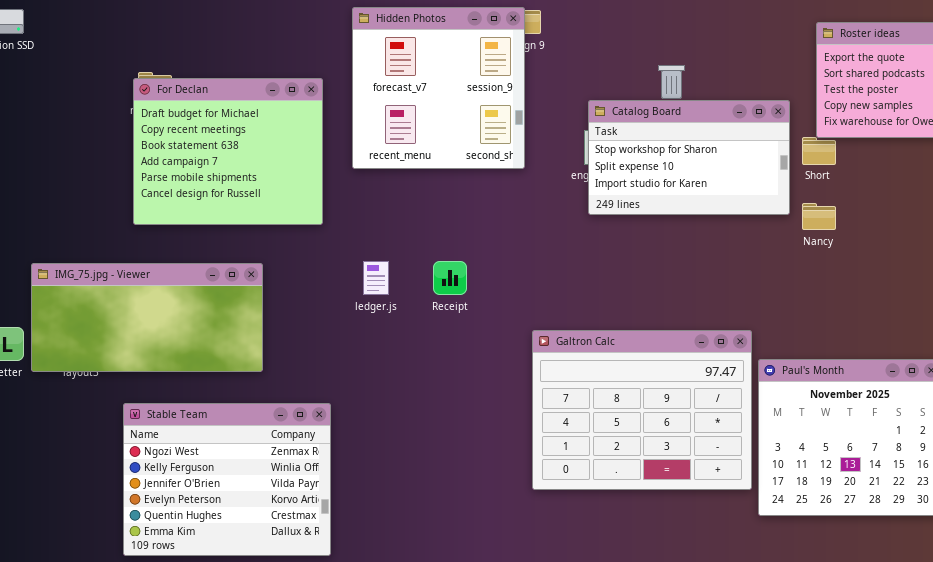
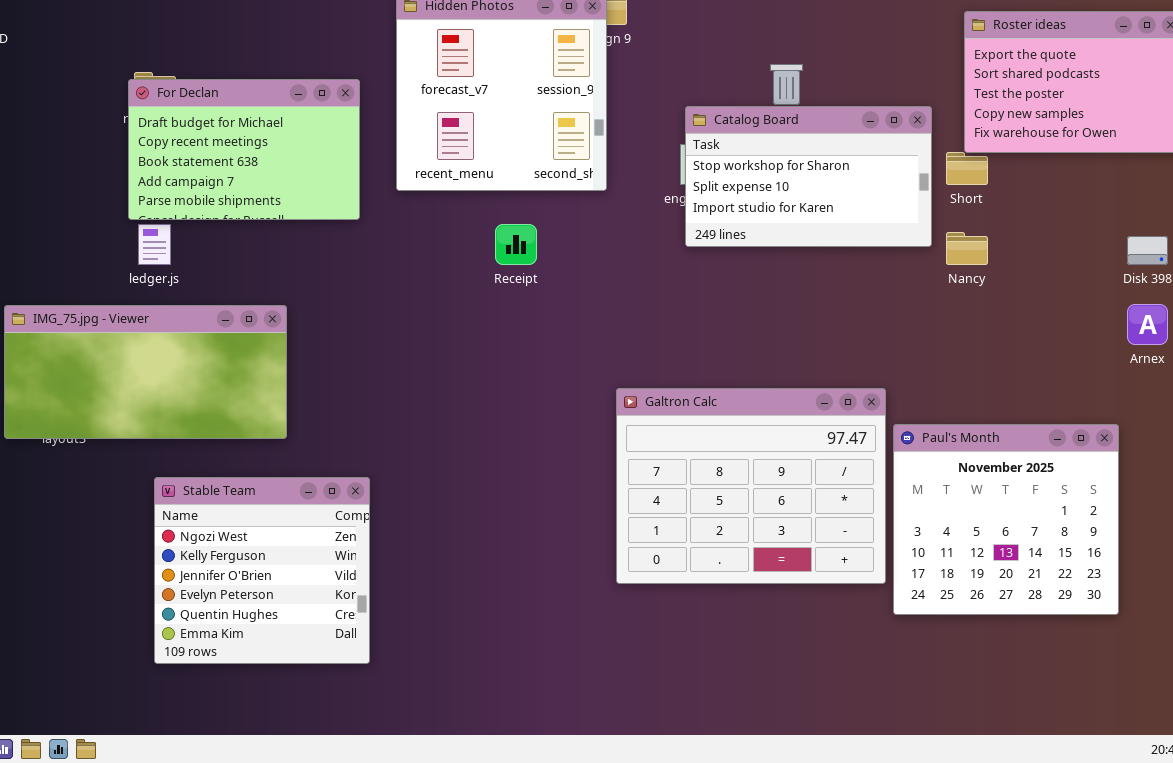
For Declan: [133,78,323,225] -> [128,79,360,220], resized
ledger.js: [363,261,389,295] -> [138,224,171,265], moved
Receipt: [433,261,467,295] -> [495,224,537,265], moved
Stable Team: [123,403,331,556] -> [154,477,370,664], resized

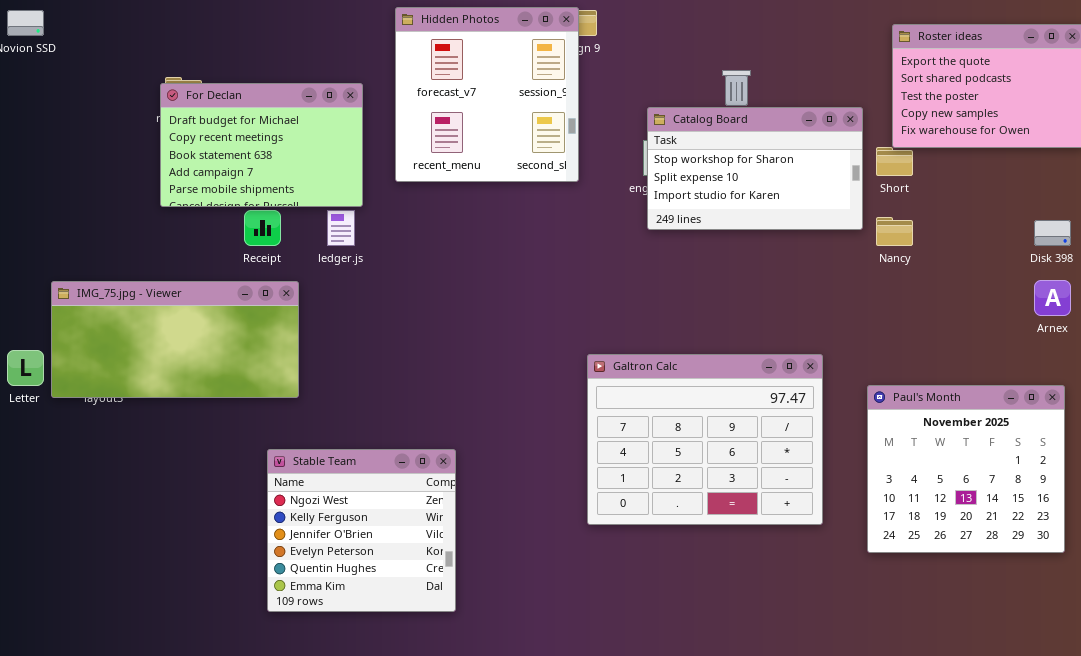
ledger.js: [138,224,171,265] -> [327,210,355,246], moved
Receipt: [495,224,537,265] -> [244,210,281,246], moved
Paul's Month: [893,424,1119,615] -> [867,385,1065,553], moved
Stable Team: [154,477,370,664] -> [267,449,456,612], moved

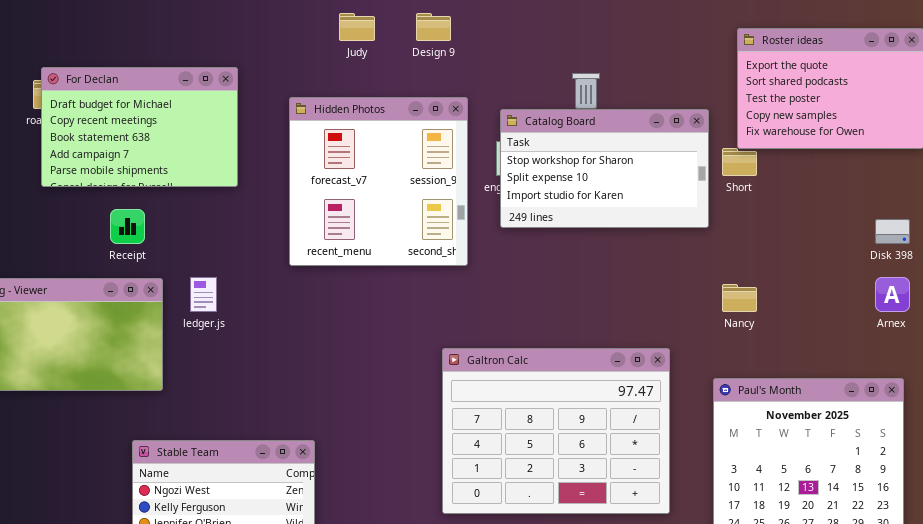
Hidden Photos: [395,7,579,182] -> [289,97,468,266], moved
For Declan: [160,83,363,207] -> [41,67,238,187], moved
ledger.js: [327,210,355,246] -> [190,277,217,312], moved
Nancy: [876,217,913,246] -> [722,284,757,312], moved

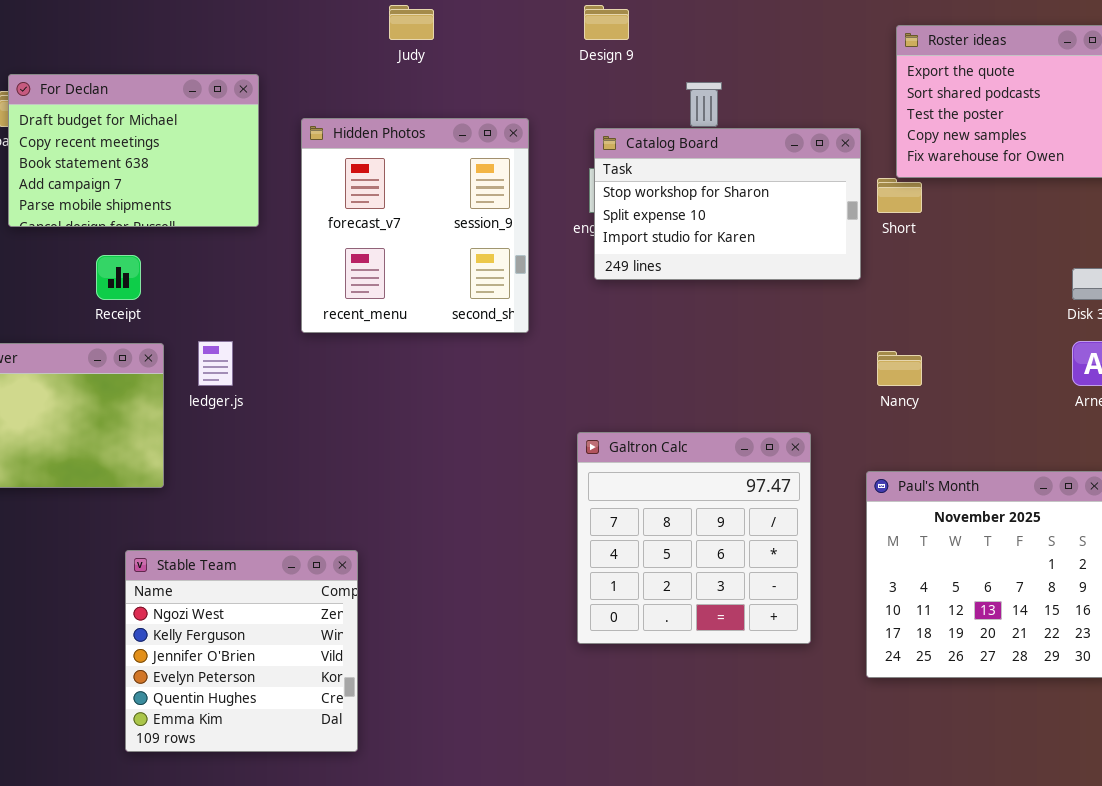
Design 9: [416,13,451,41] -> [584,5,629,40], moved
Hidden Photos: [289,97,468,266] -> [301,118,529,333], moved
Galtron Calc: [442,348,670,514] -> [577,432,811,644], resized

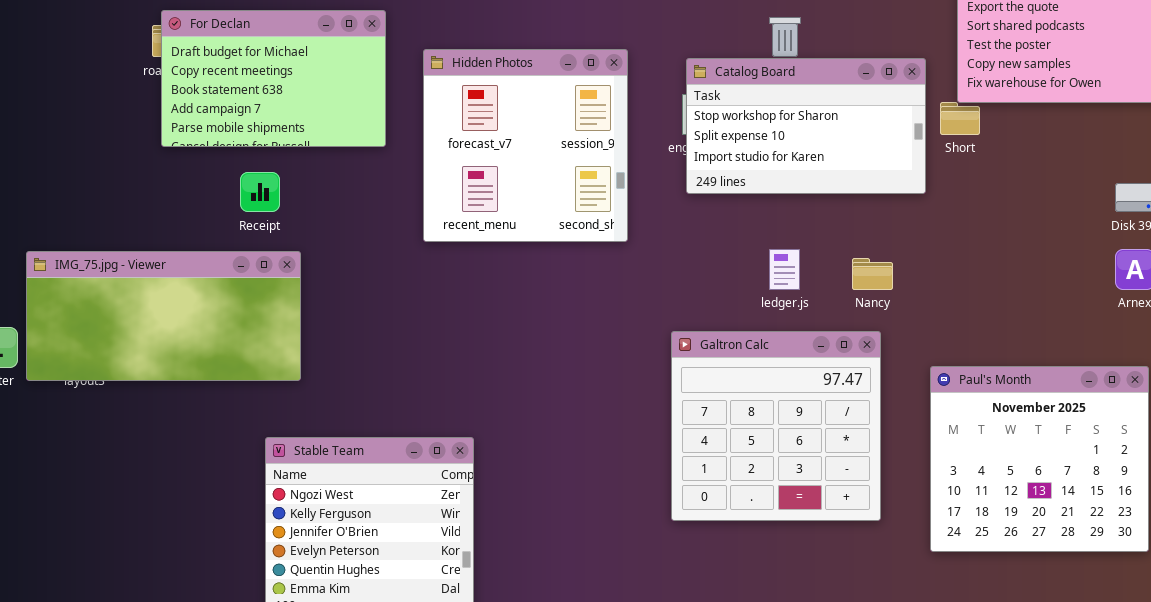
ledger.js: [198,341,233,386] -> [769,249,800,290], moved
Nancy: [877,351,922,386] -> [852,258,893,290], moved

